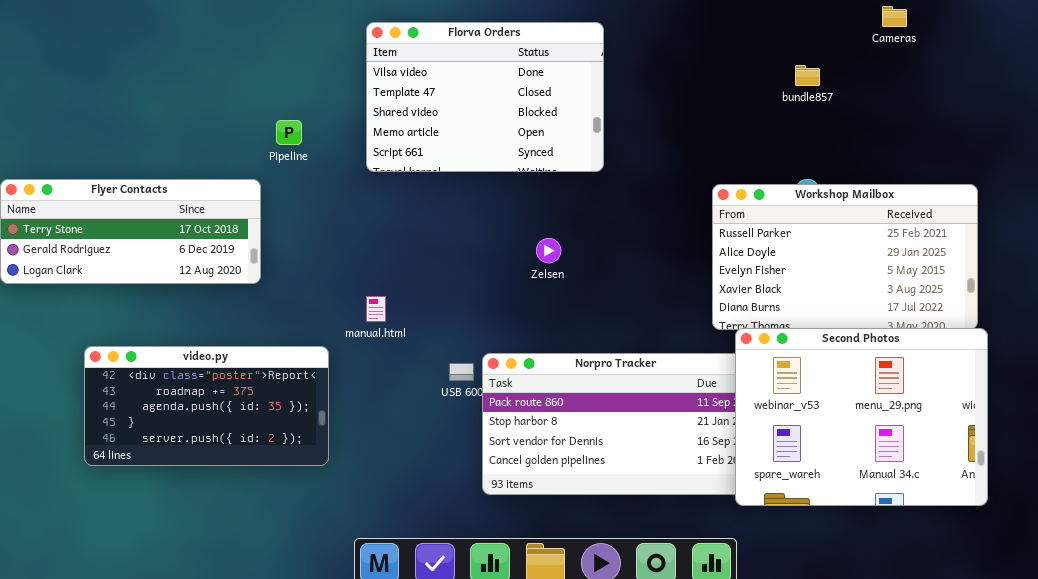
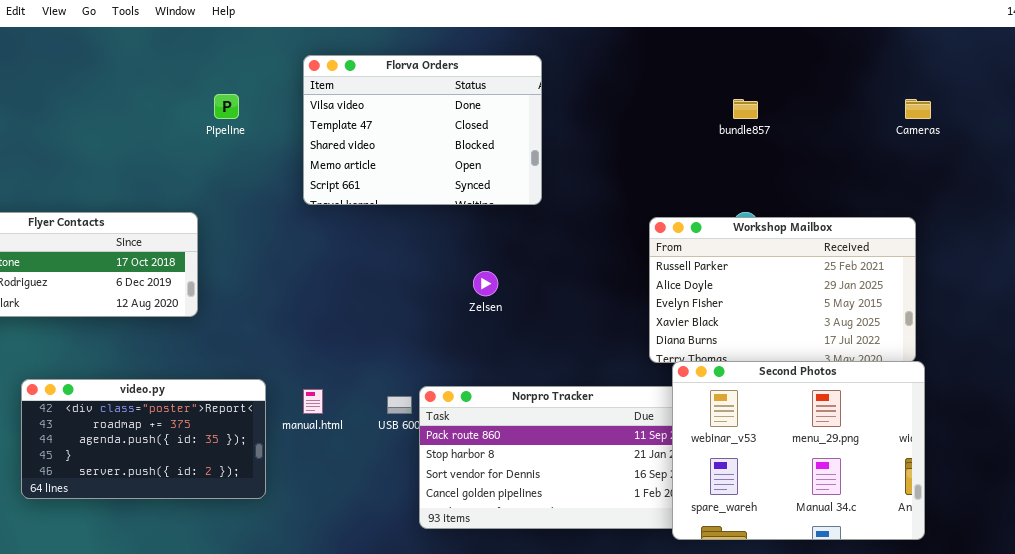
Cameras: [882,6,907,27] -> [905,99,931,119], moved
Pipeline: [276,120,302,145] -> [214,94,239,119], moved
manual.html: [366,296,386,322] -> [303,389,323,414], moved

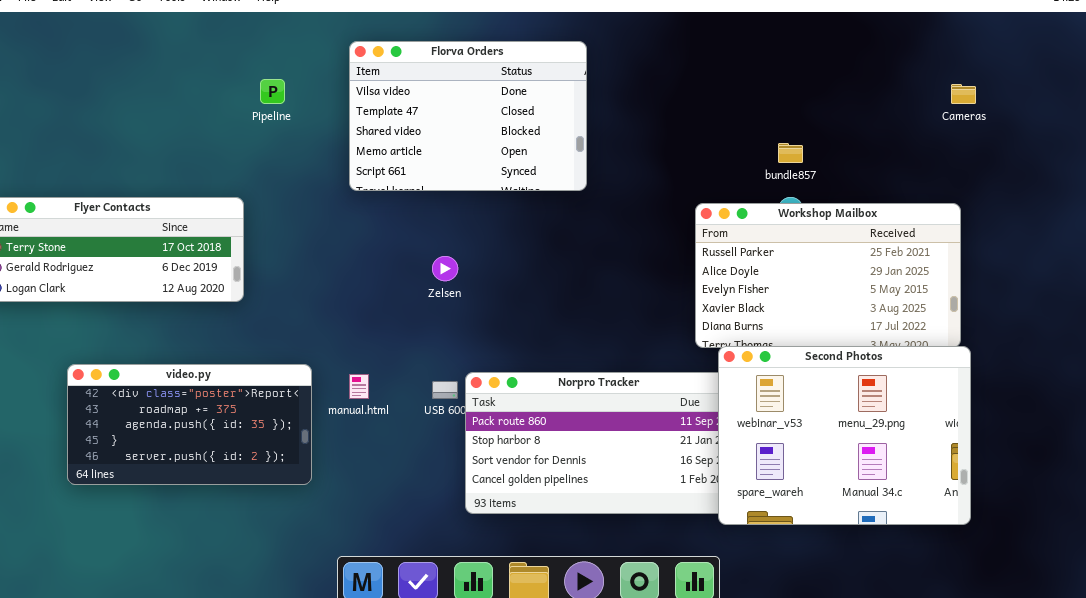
bundle857: [733,99,758,119] -> [778,143,803,163], moved
Zelsen: [473,271,498,296] -> [432,256,458,281], moved

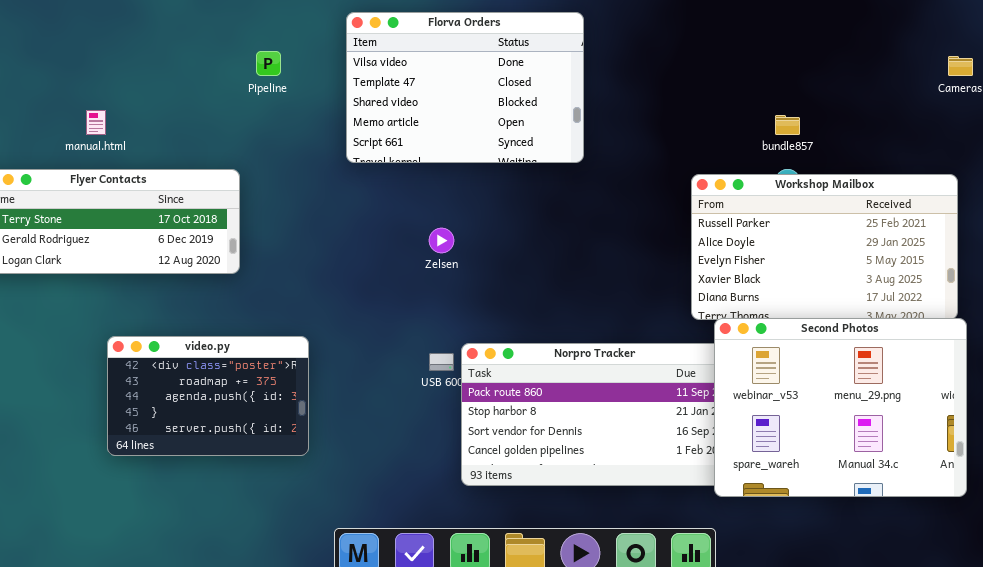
video.py: [67,364,312,485] -> [107,336,309,456], resized
manual.html: [349,374,369,399] -> [86,110,106,135], moved

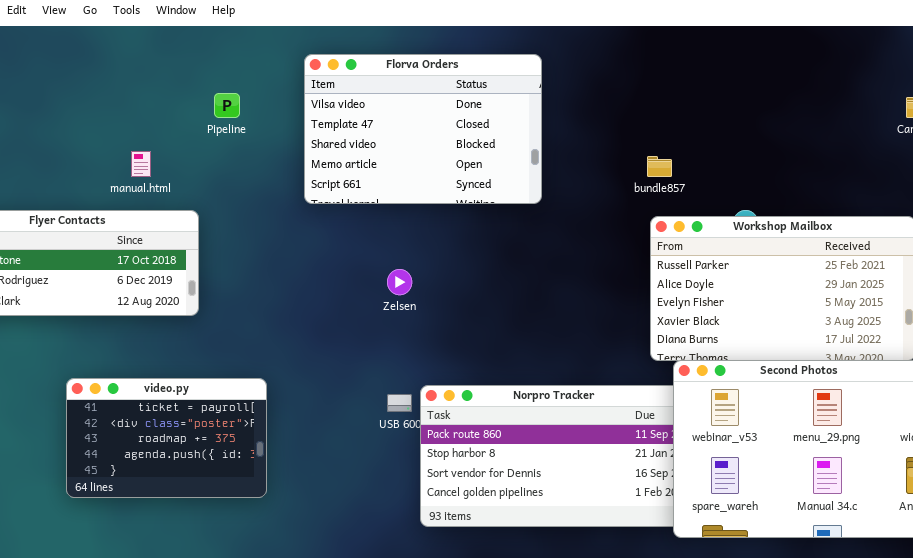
manual.html: [86,110,106,135] -> [131,151,151,177], moved
bundle857: [775,115,800,135] -> [647,156,672,177], moved
video.py: [107,336,309,456] -> [66,378,267,498], scrolled up 1 row

